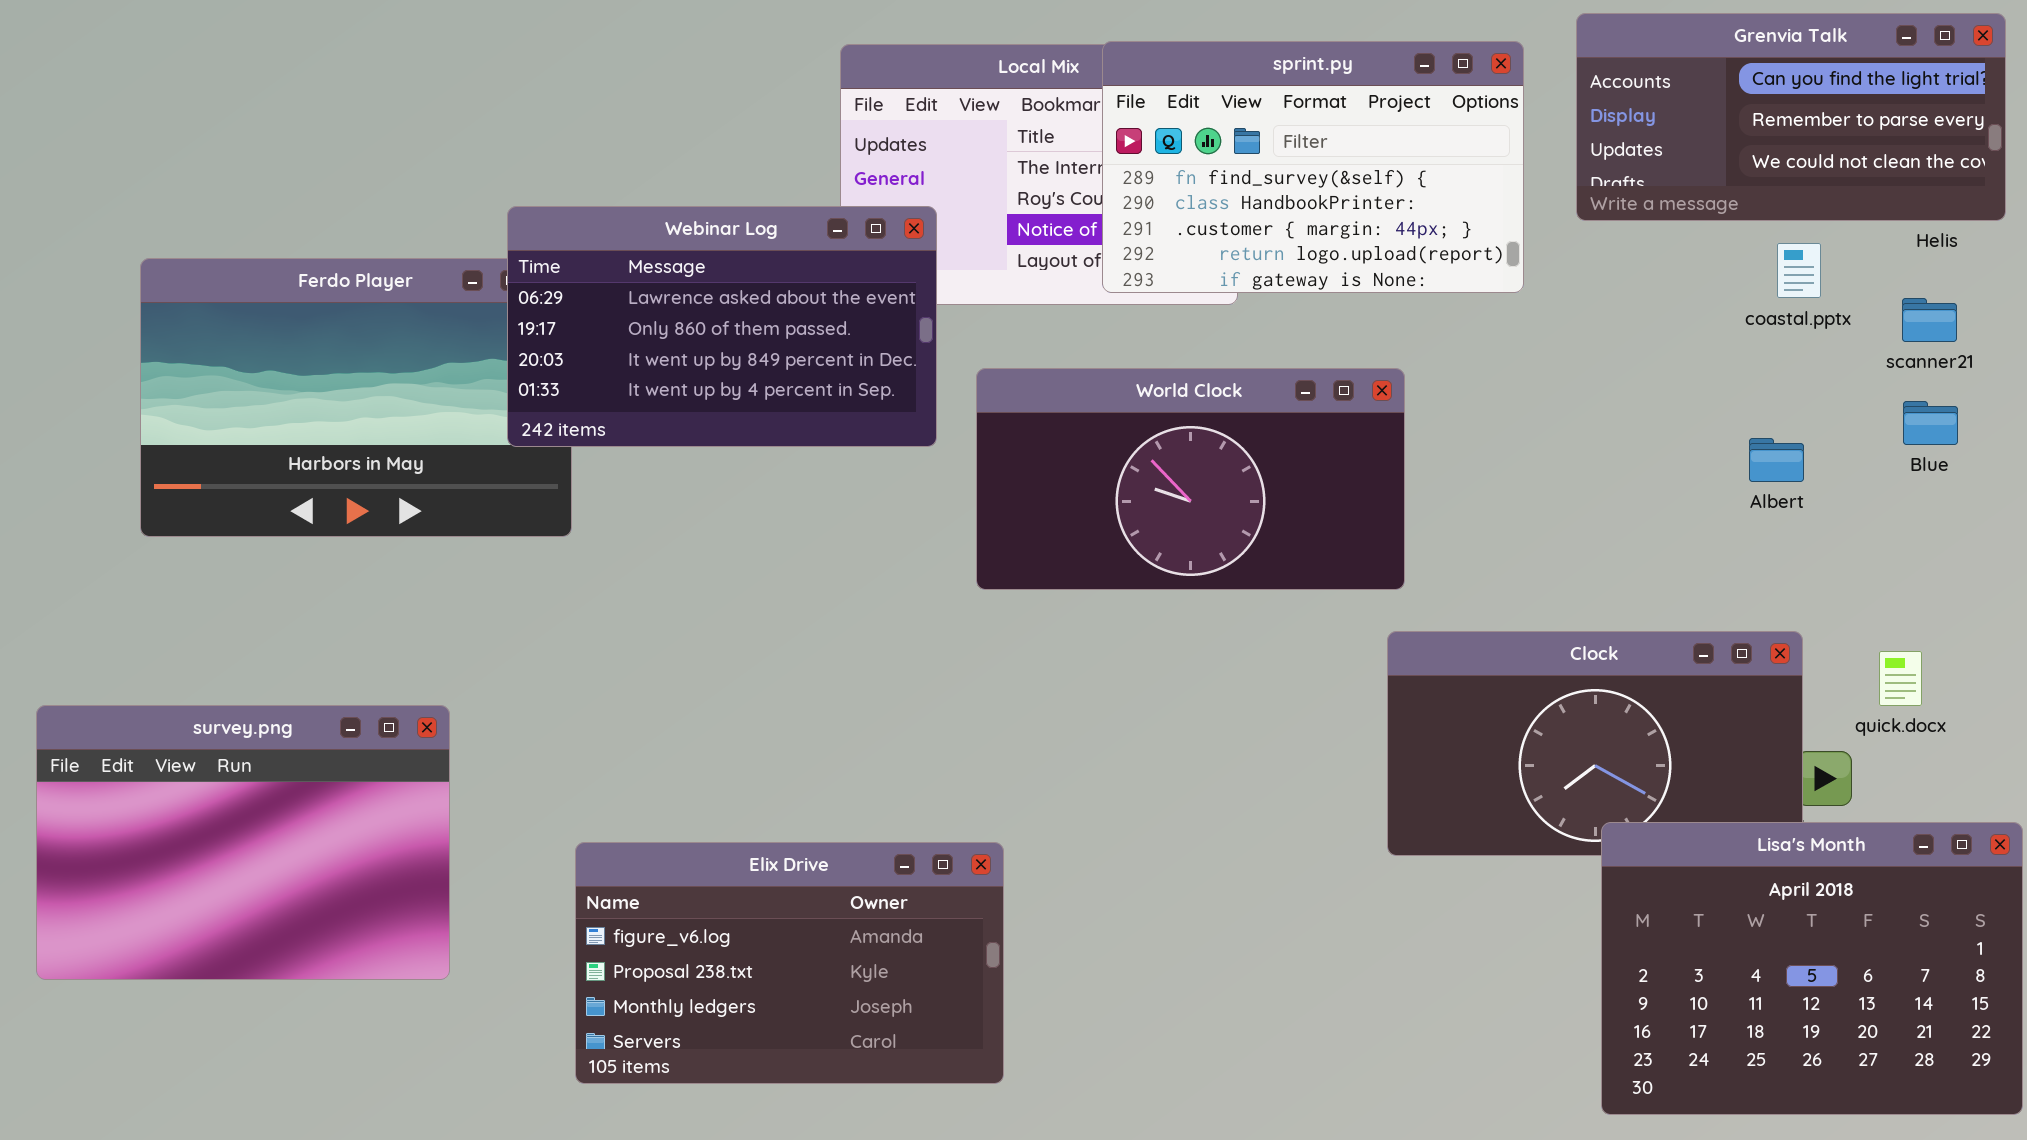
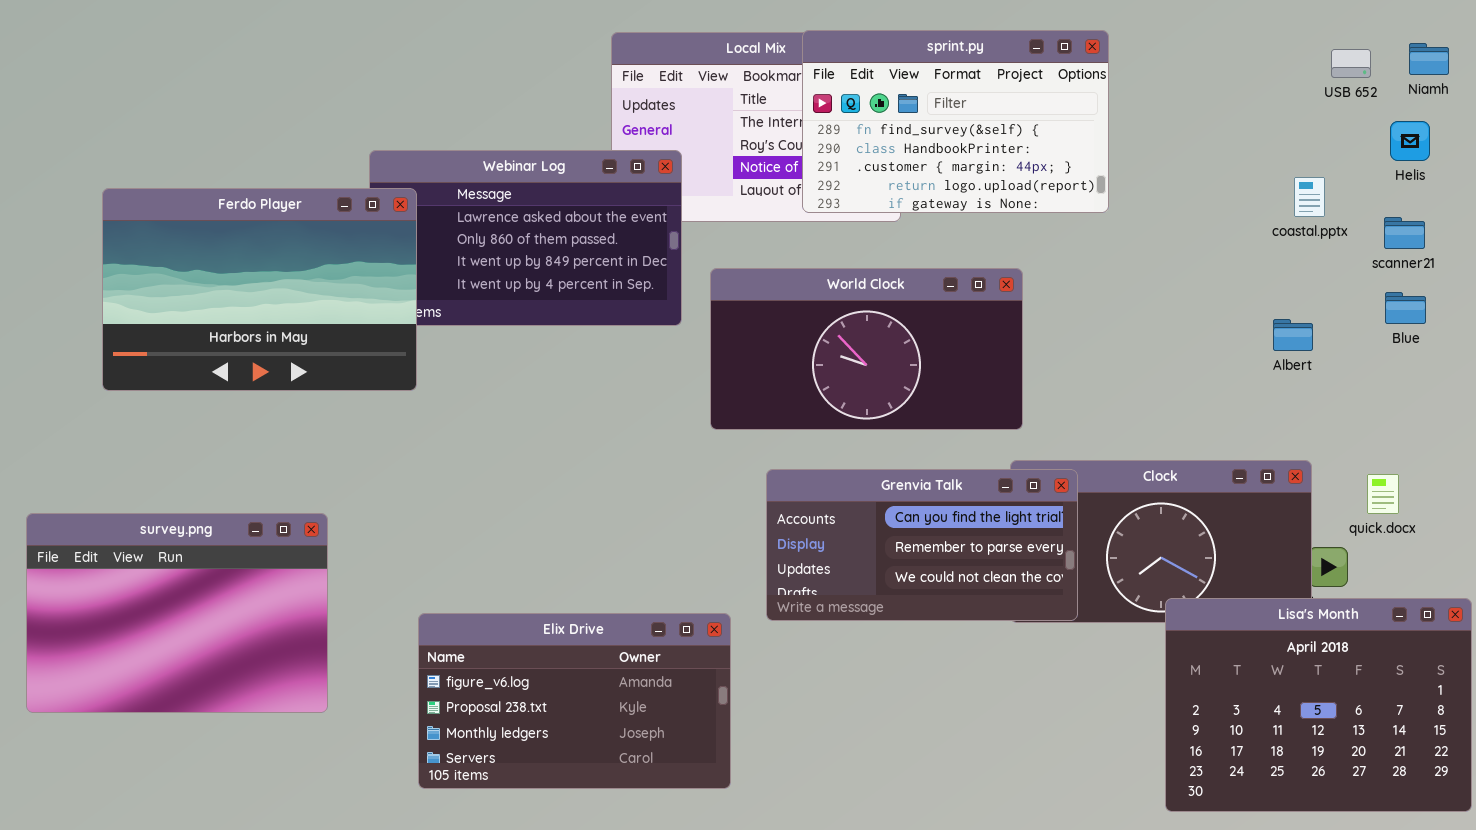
Grenvia Talk: [1576,13,2006,221] -> [766,469,1078,621], moved
Ferdo Player: [140,258,572,537] -> [102,188,417,391], raised

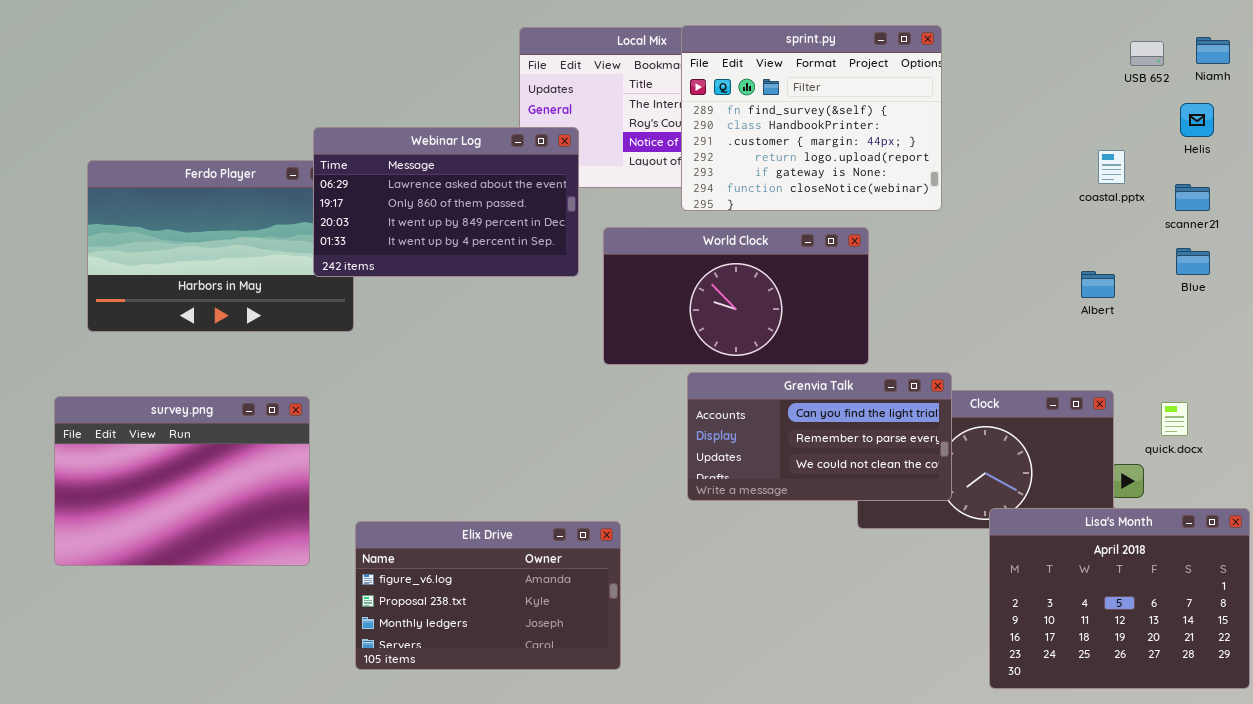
sprint.py: [802,30,1109,213] -> [681,25,942,211], resized
Webinar Log: [369,150,682,326] -> [313,127,579,277], raised
Grenvia Talk: [766,469,1078,621] -> [687,372,952,501], moved
survey.png: [26,513,328,713] -> [54,396,310,566], moved

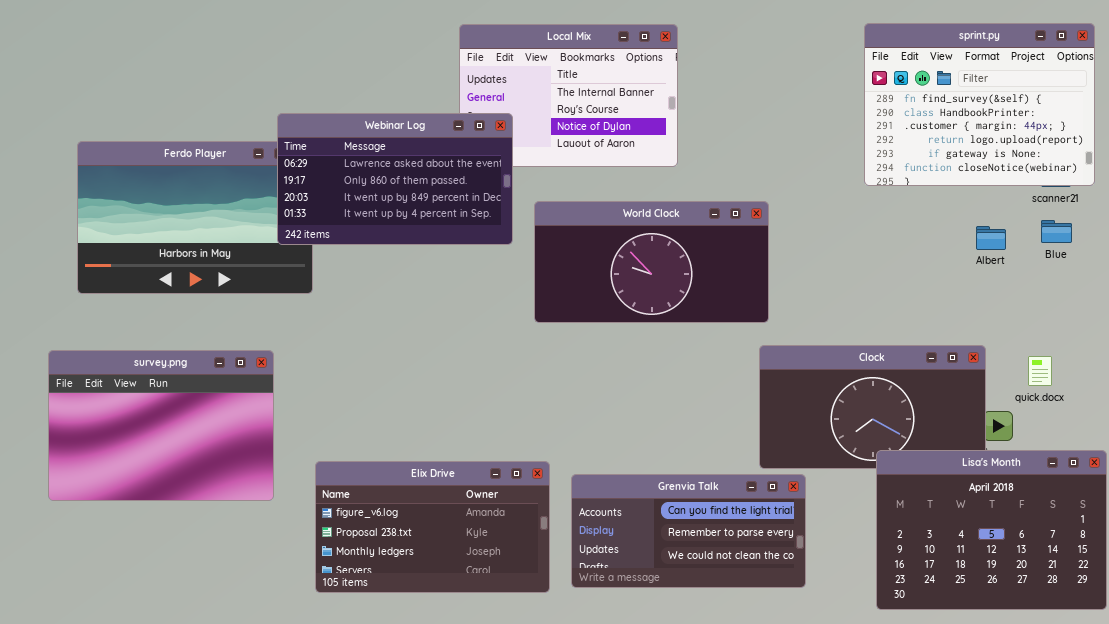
sprint.py: [681,25,942,211] -> [864,23,1095,186], moved
Albert: [1081,271,1115,298] -> [976,226,1006,250], moved
Grenvia Talk: [687,372,952,501] -> [571,474,806,588], moved

